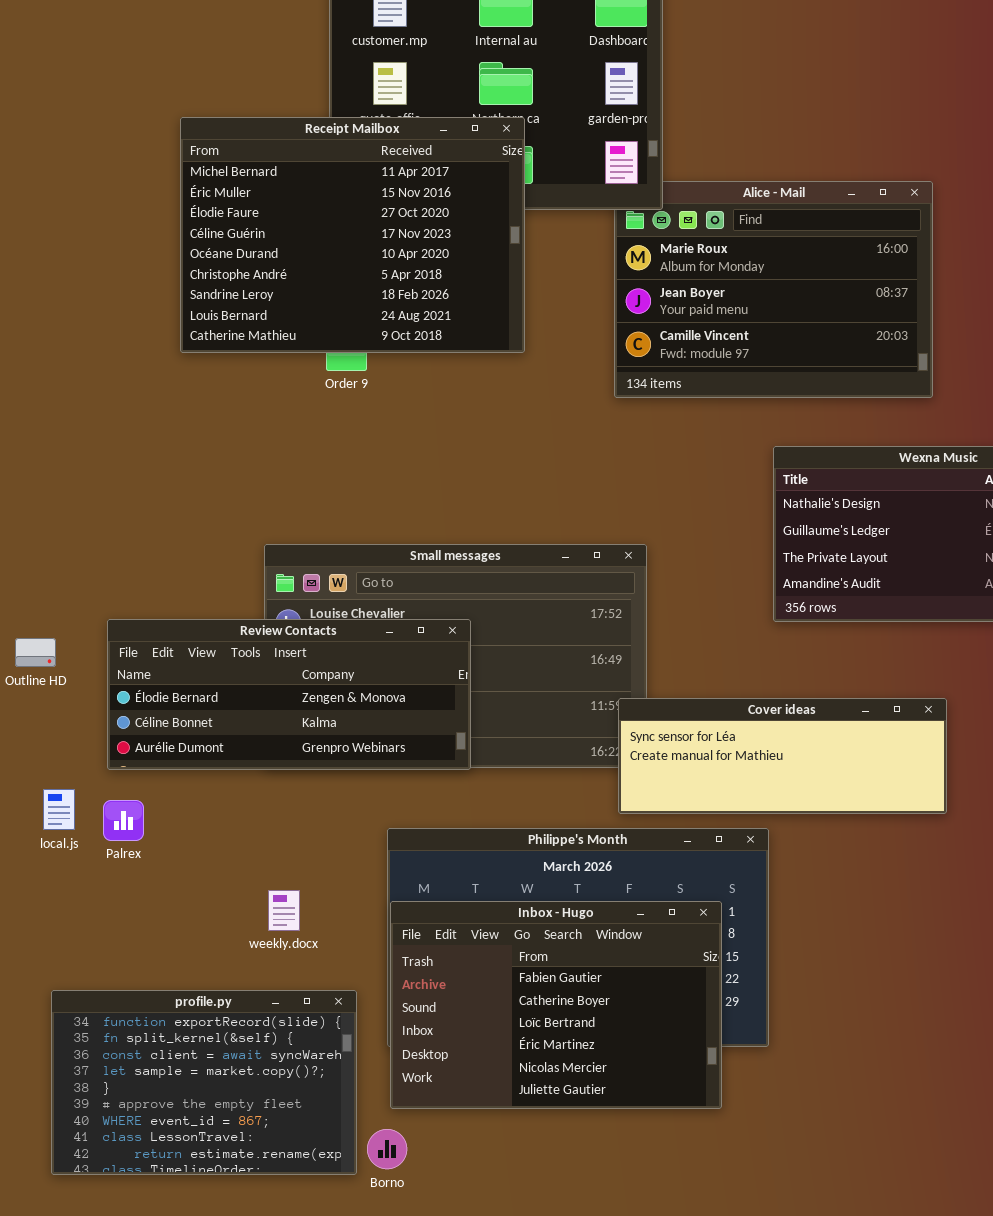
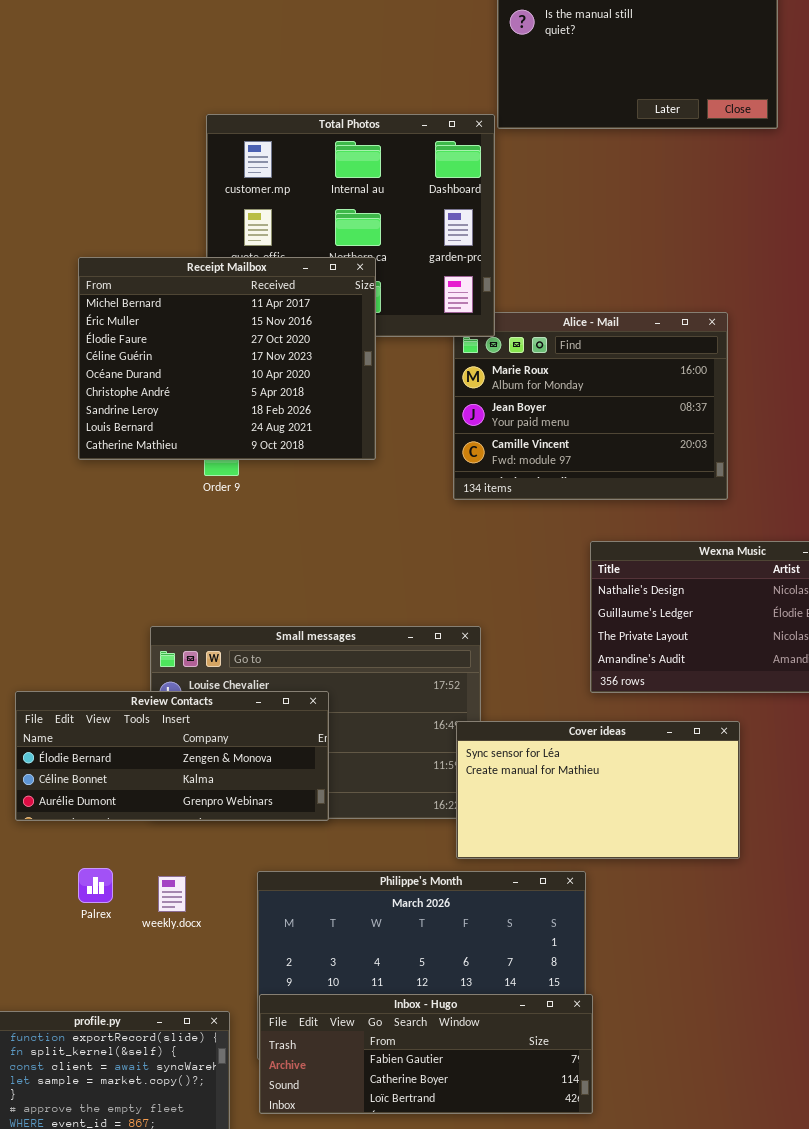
Cover ideas: [618,698,947,814] -> [456,721,740,859], resized
Palrex: [103,800,144,841] -> [78,868,113,903], moved
weekly.docx: [268,890,300,931] -> [158,876,186,912], moved
Inbox - Hugo: [390,901,722,1109] -> [259,994,593,1114], resized

